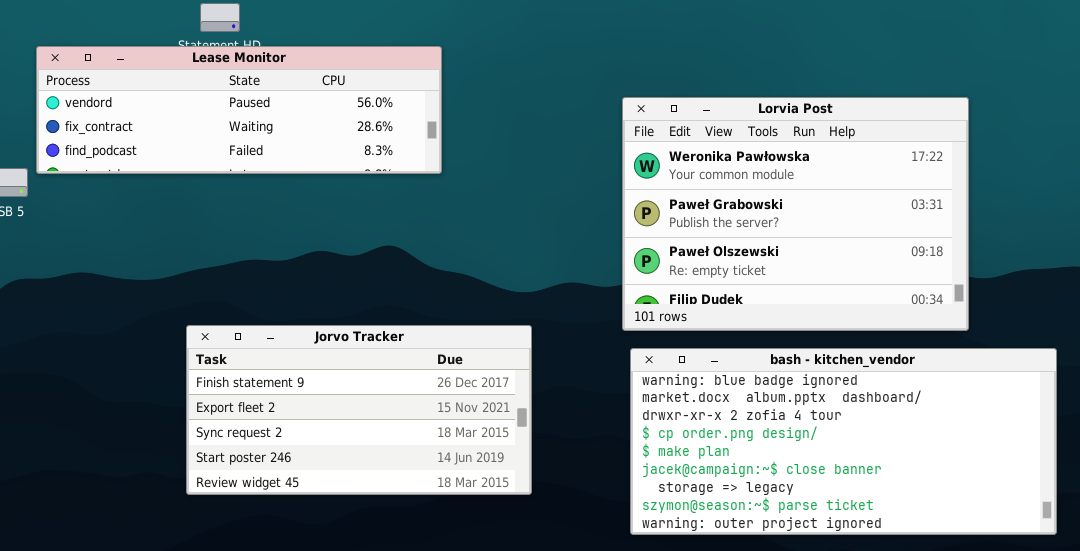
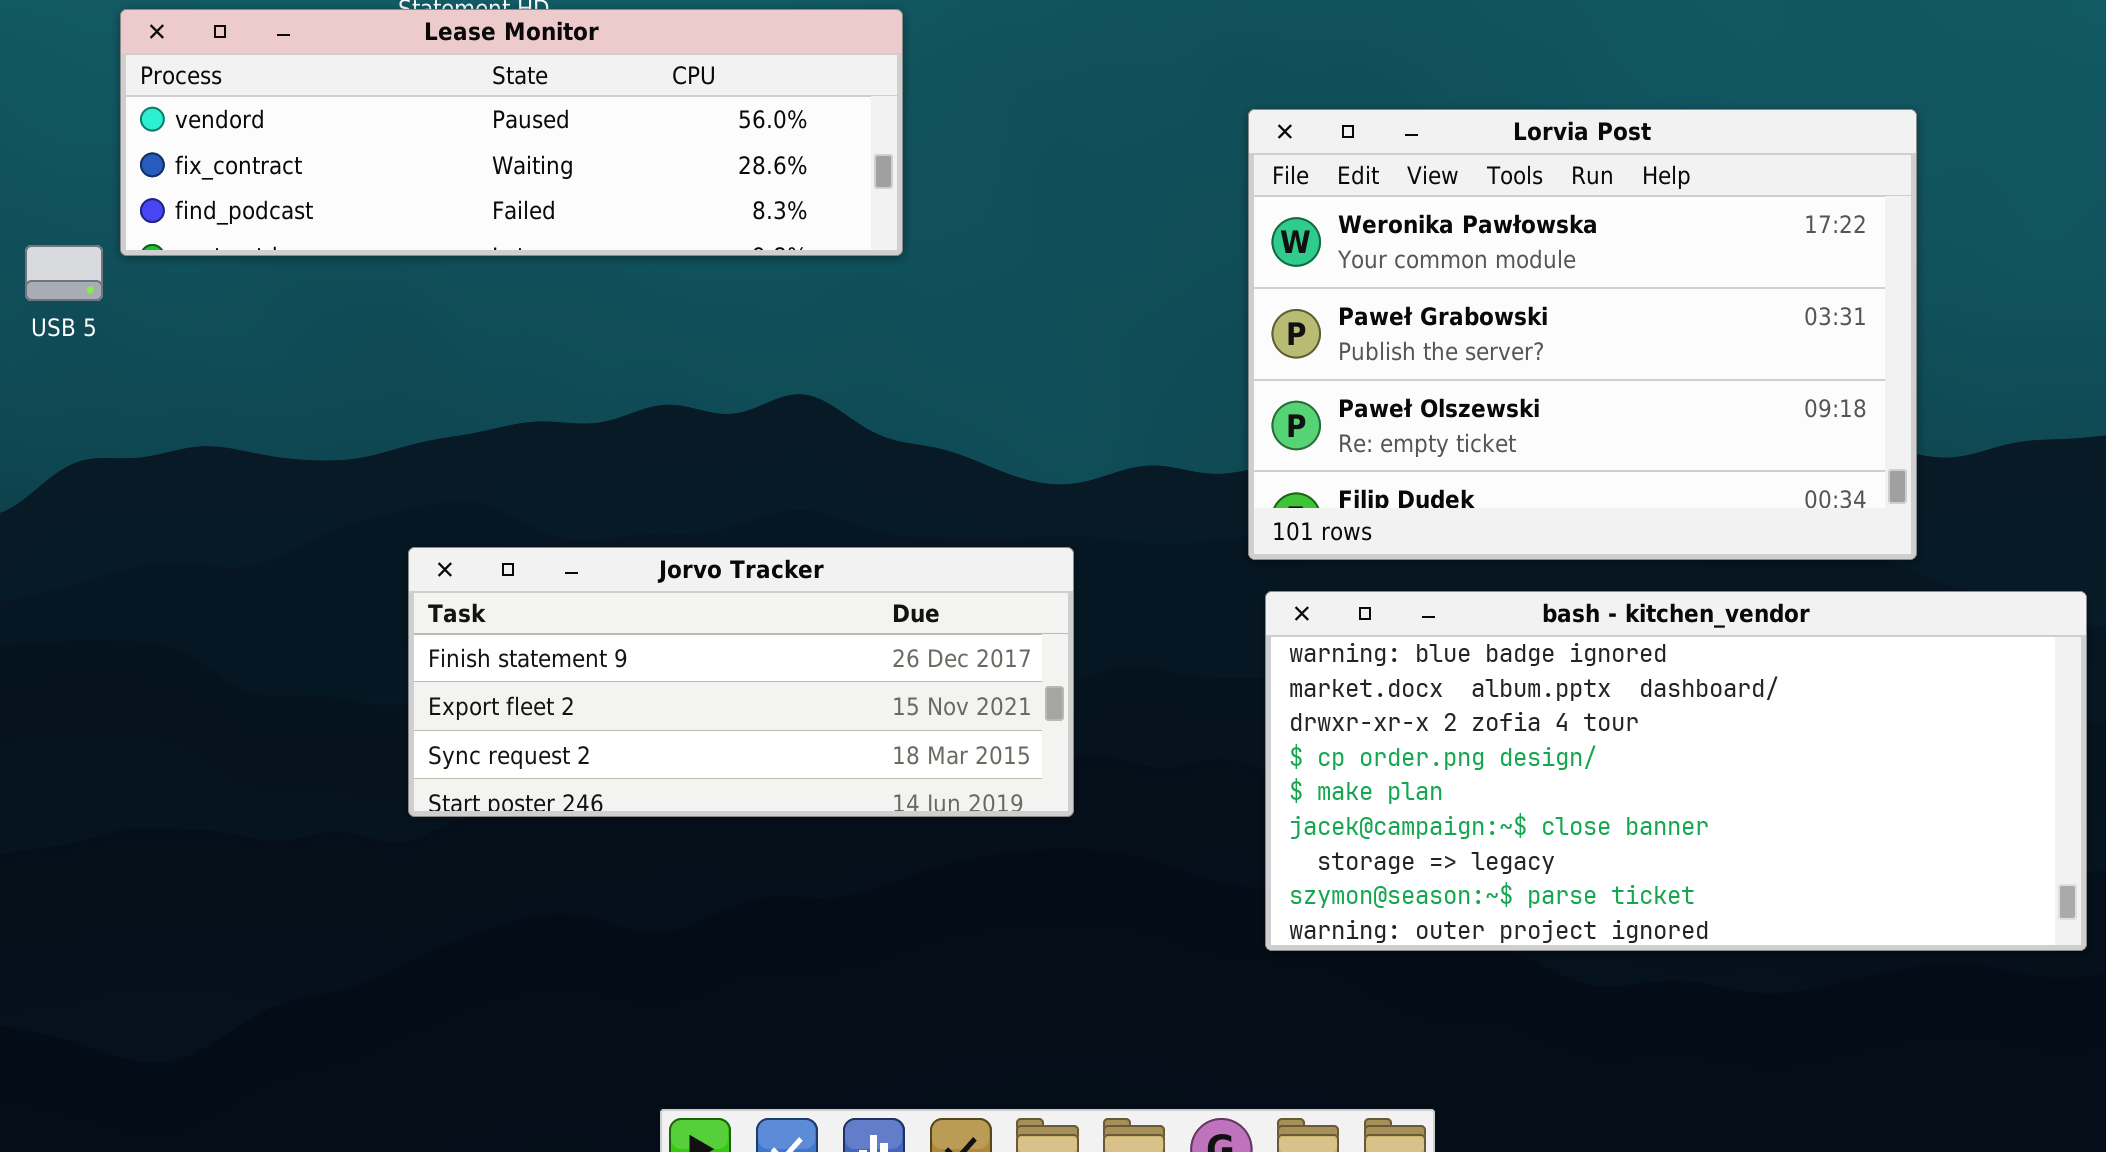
Jorvo Tracker: [186,325,532,495] -> [408,547,1074,817], resized

